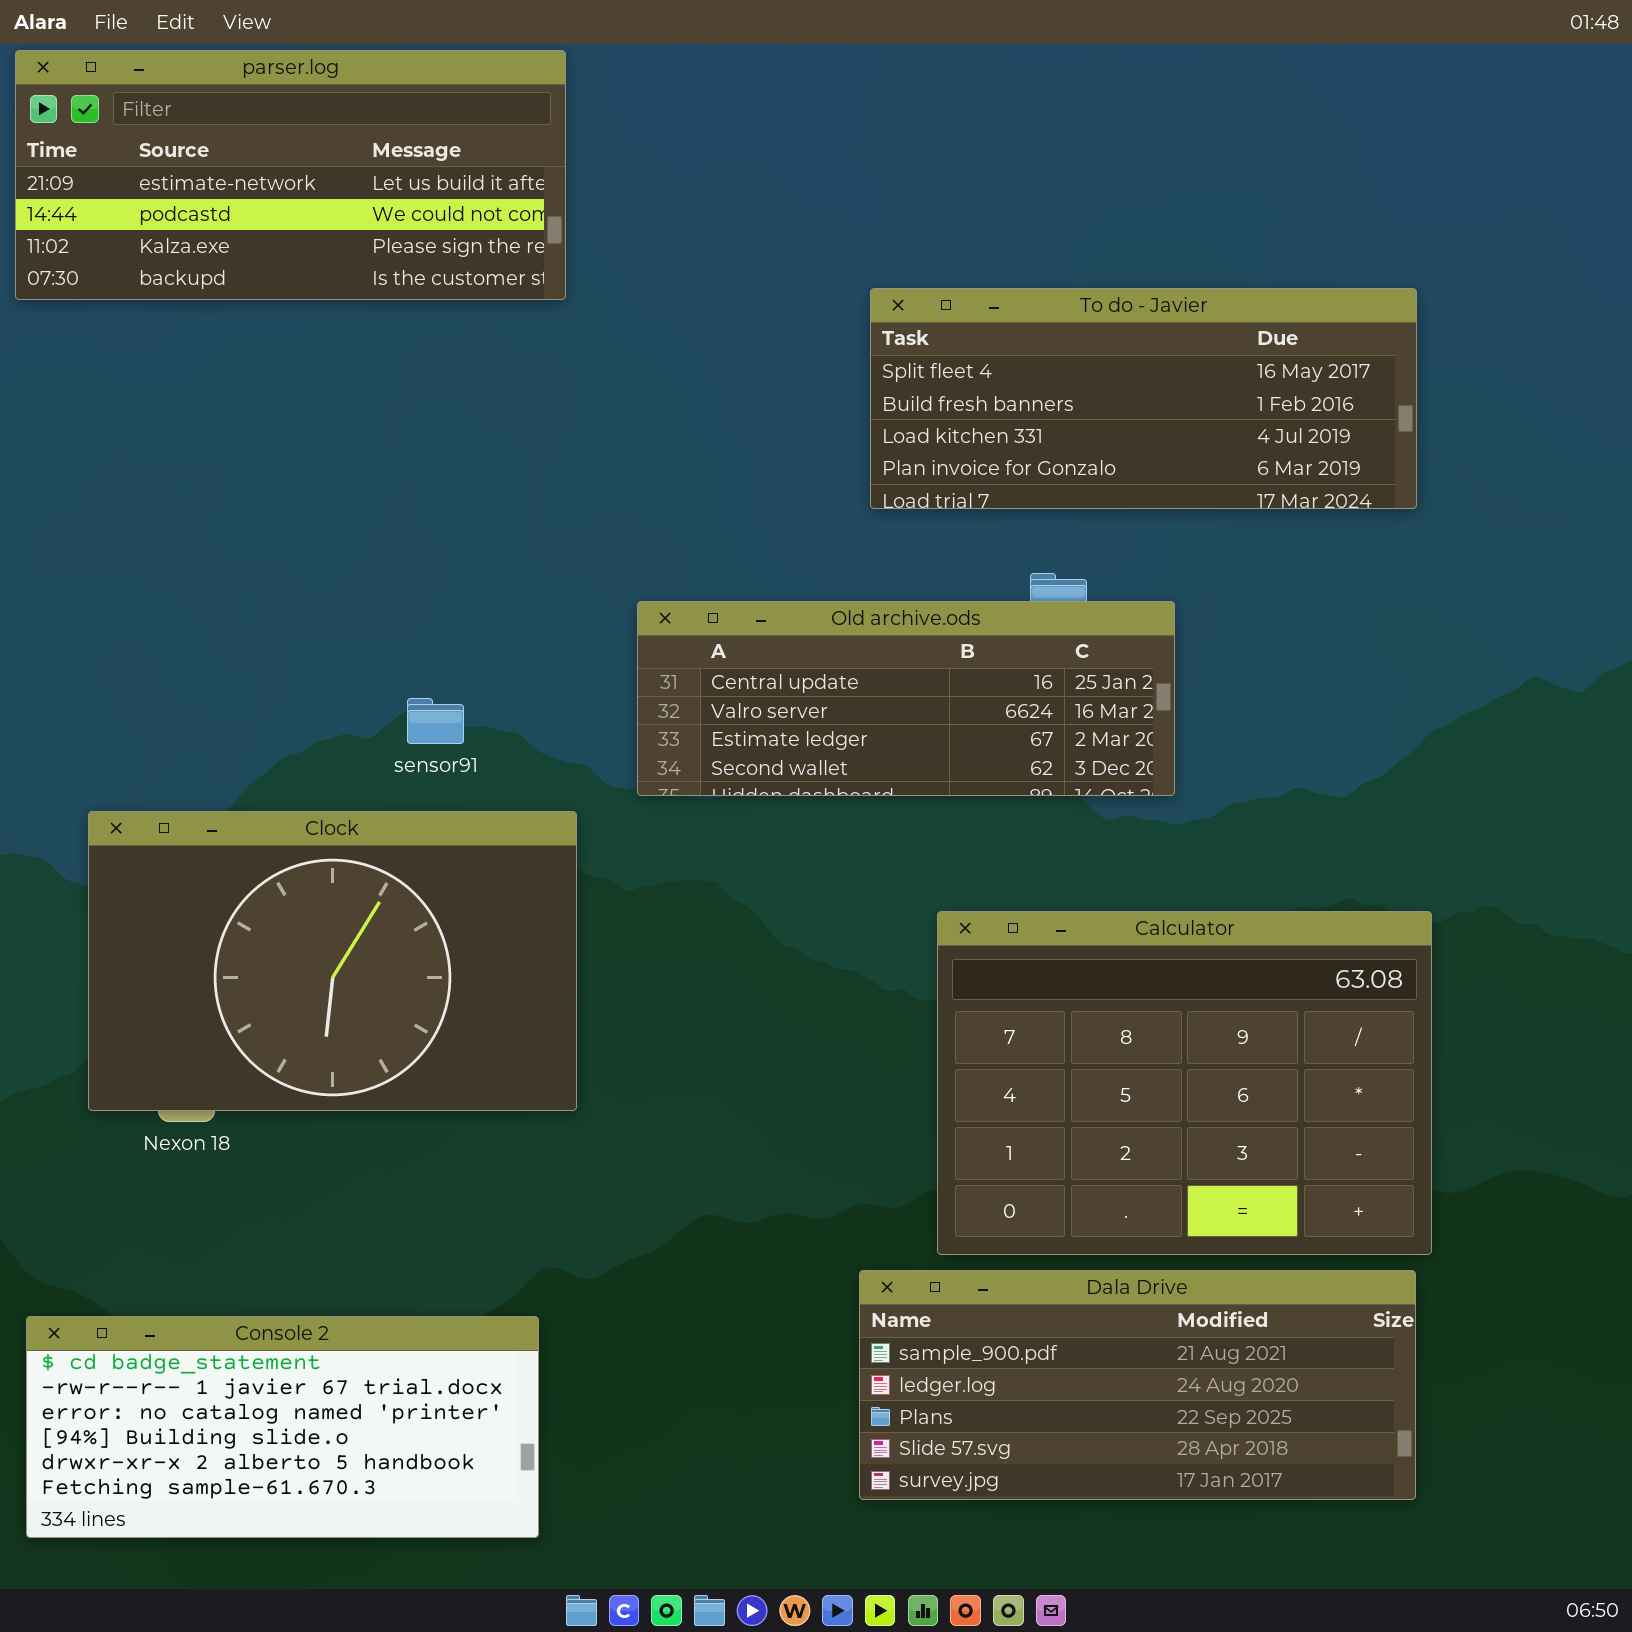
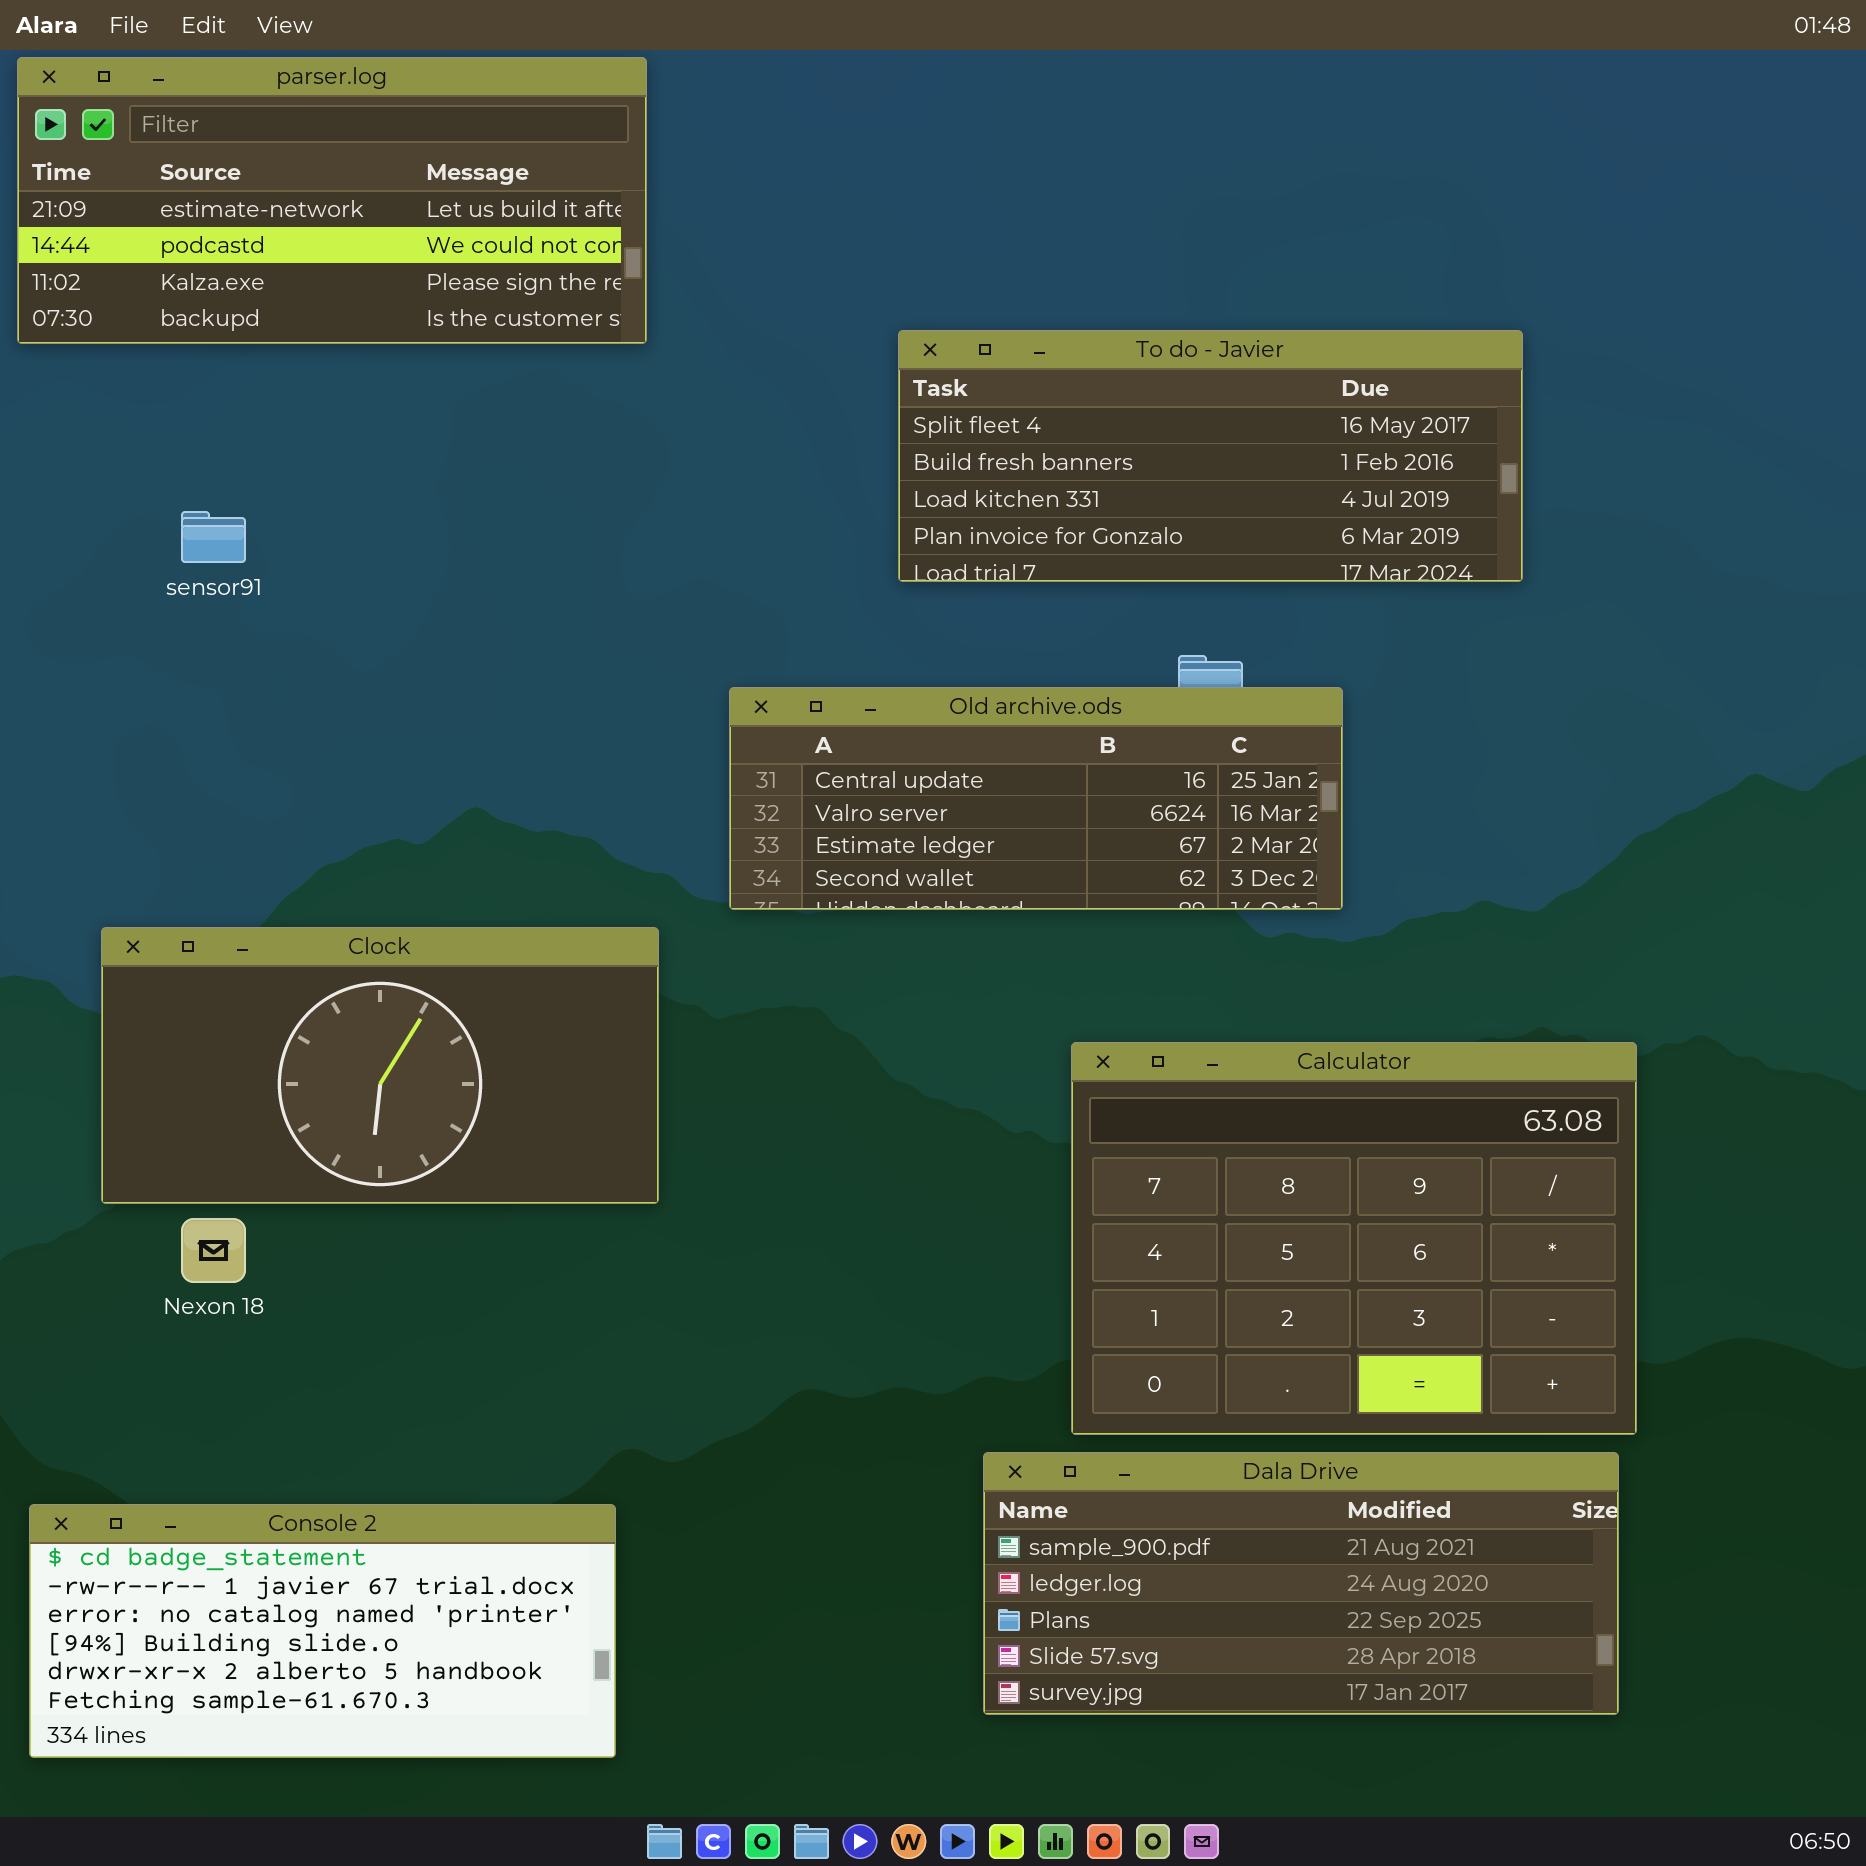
To do - Javier: [870,288,1417,509] -> [898,330,1523,582], moved
sensor91: [407,698,464,744] -> [181,511,246,563], moved
Clock: [88,811,577,1111] -> [101,927,659,1204], resized

